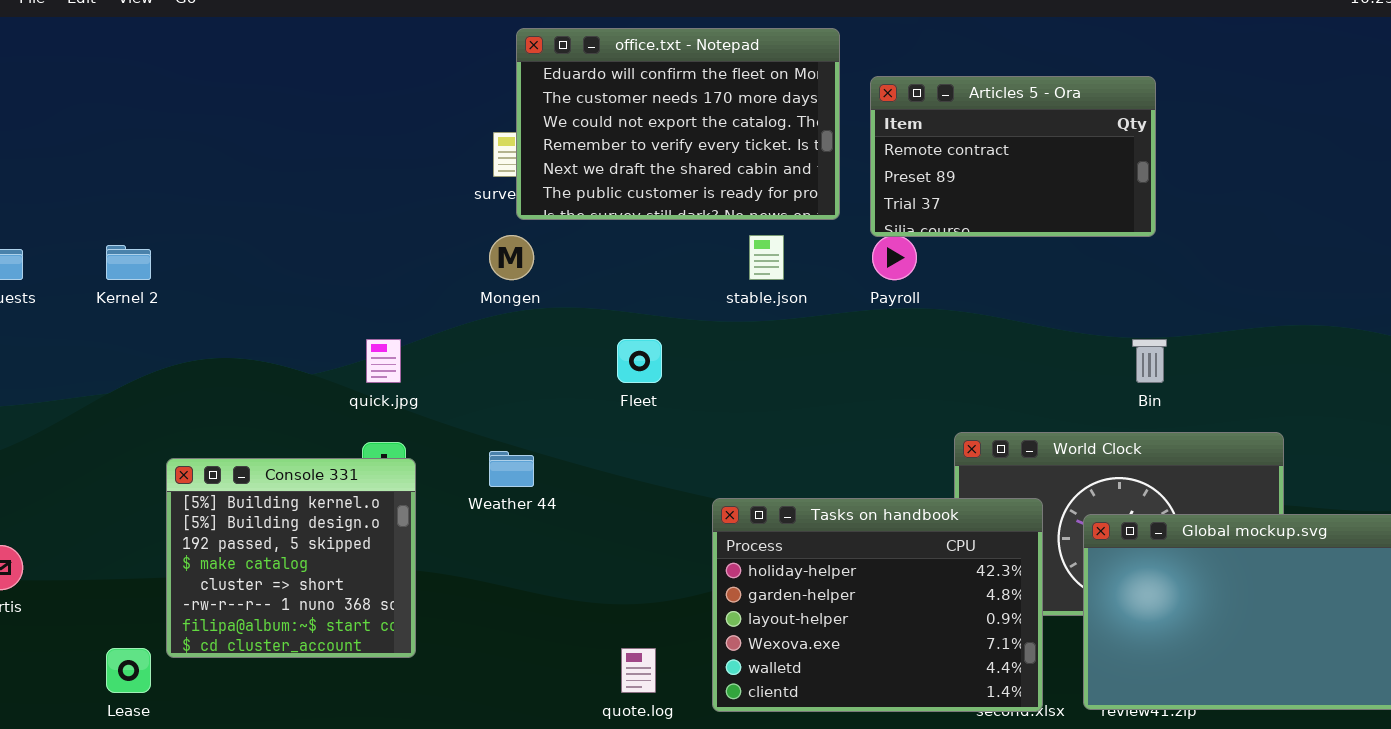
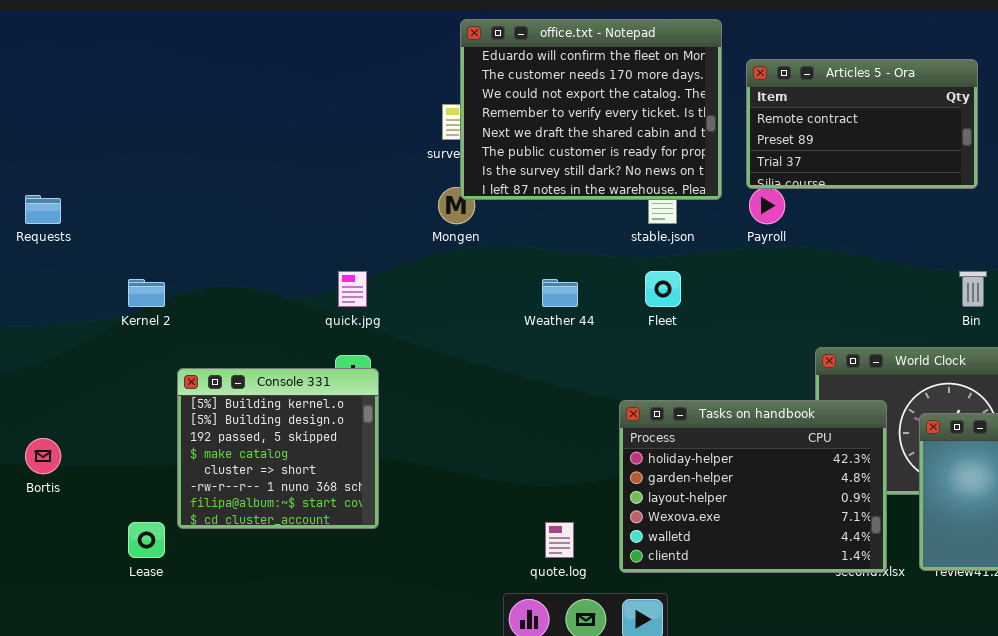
office.txt - Notepad: [516,28,840,220] -> [460,19,722,200], resized
Kernel 2: [106,245,151,280] -> [128,279,165,307], moved
Fleet: [617,339,662,383] -> [645,271,681,307], moved
Weather 44: [489,451,534,487] -> [542,279,578,307], moved

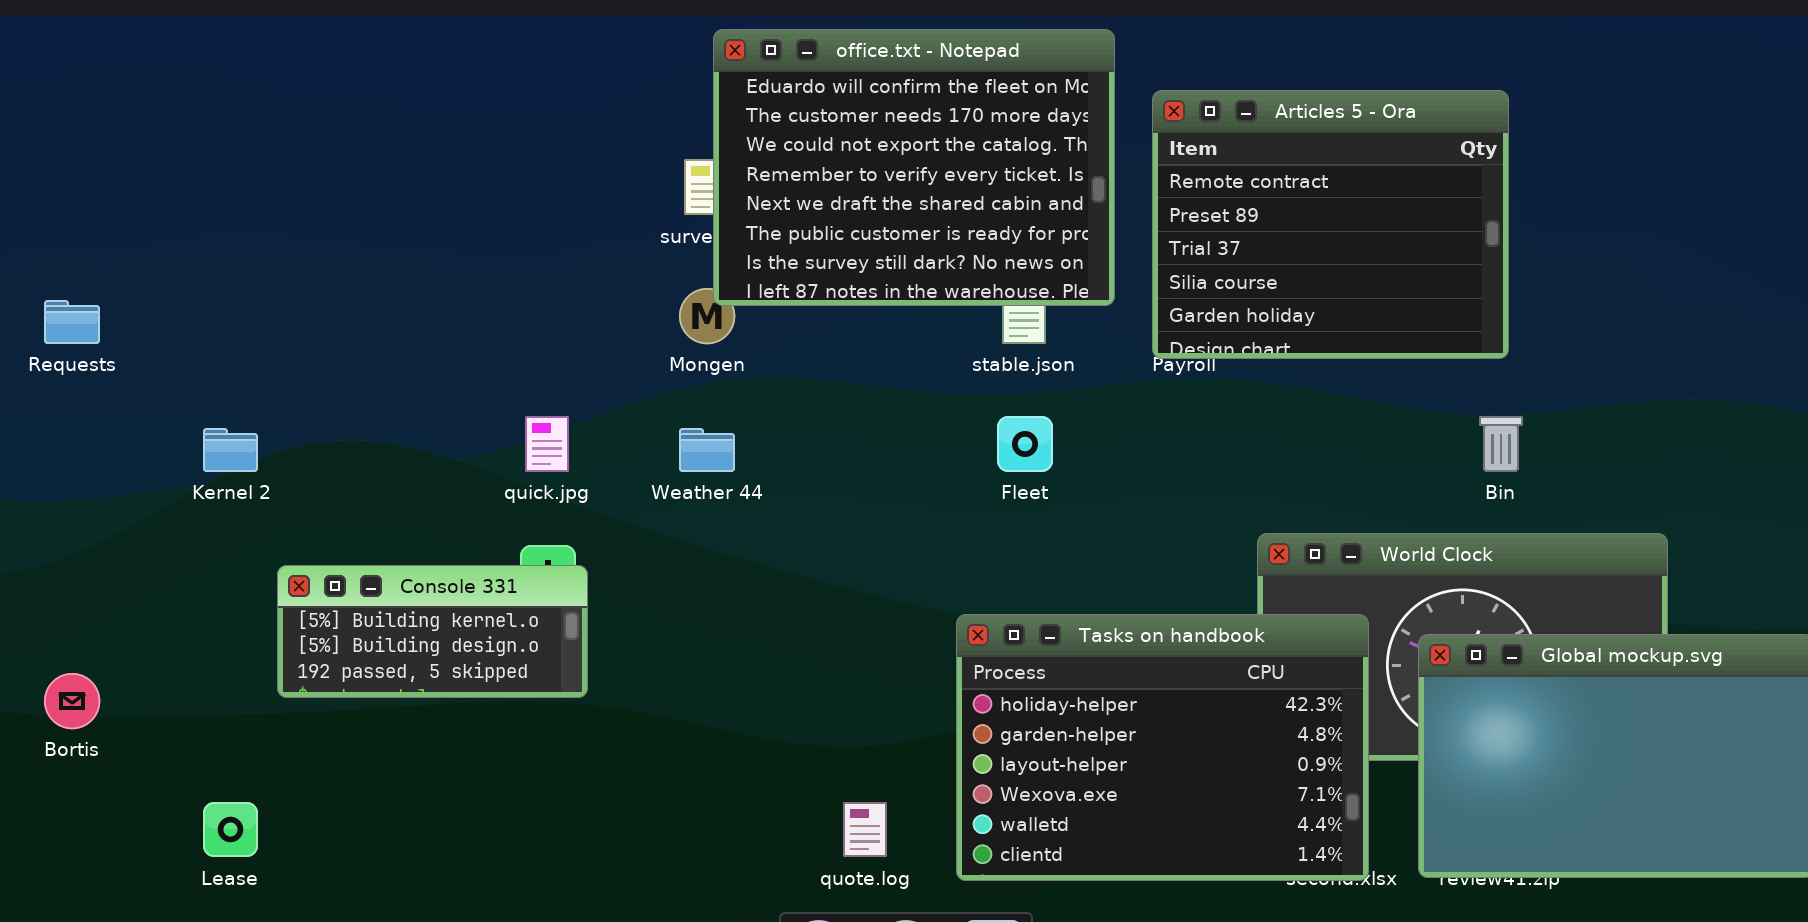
Articles 5 - Ora: [746,59,978,189] -> [1152,90,1509,359], resized
Weather 44: [542,279,578,307] -> [679,428,735,472], moved
Console 331: [177,368,379,529] -> [277,565,588,698], resized

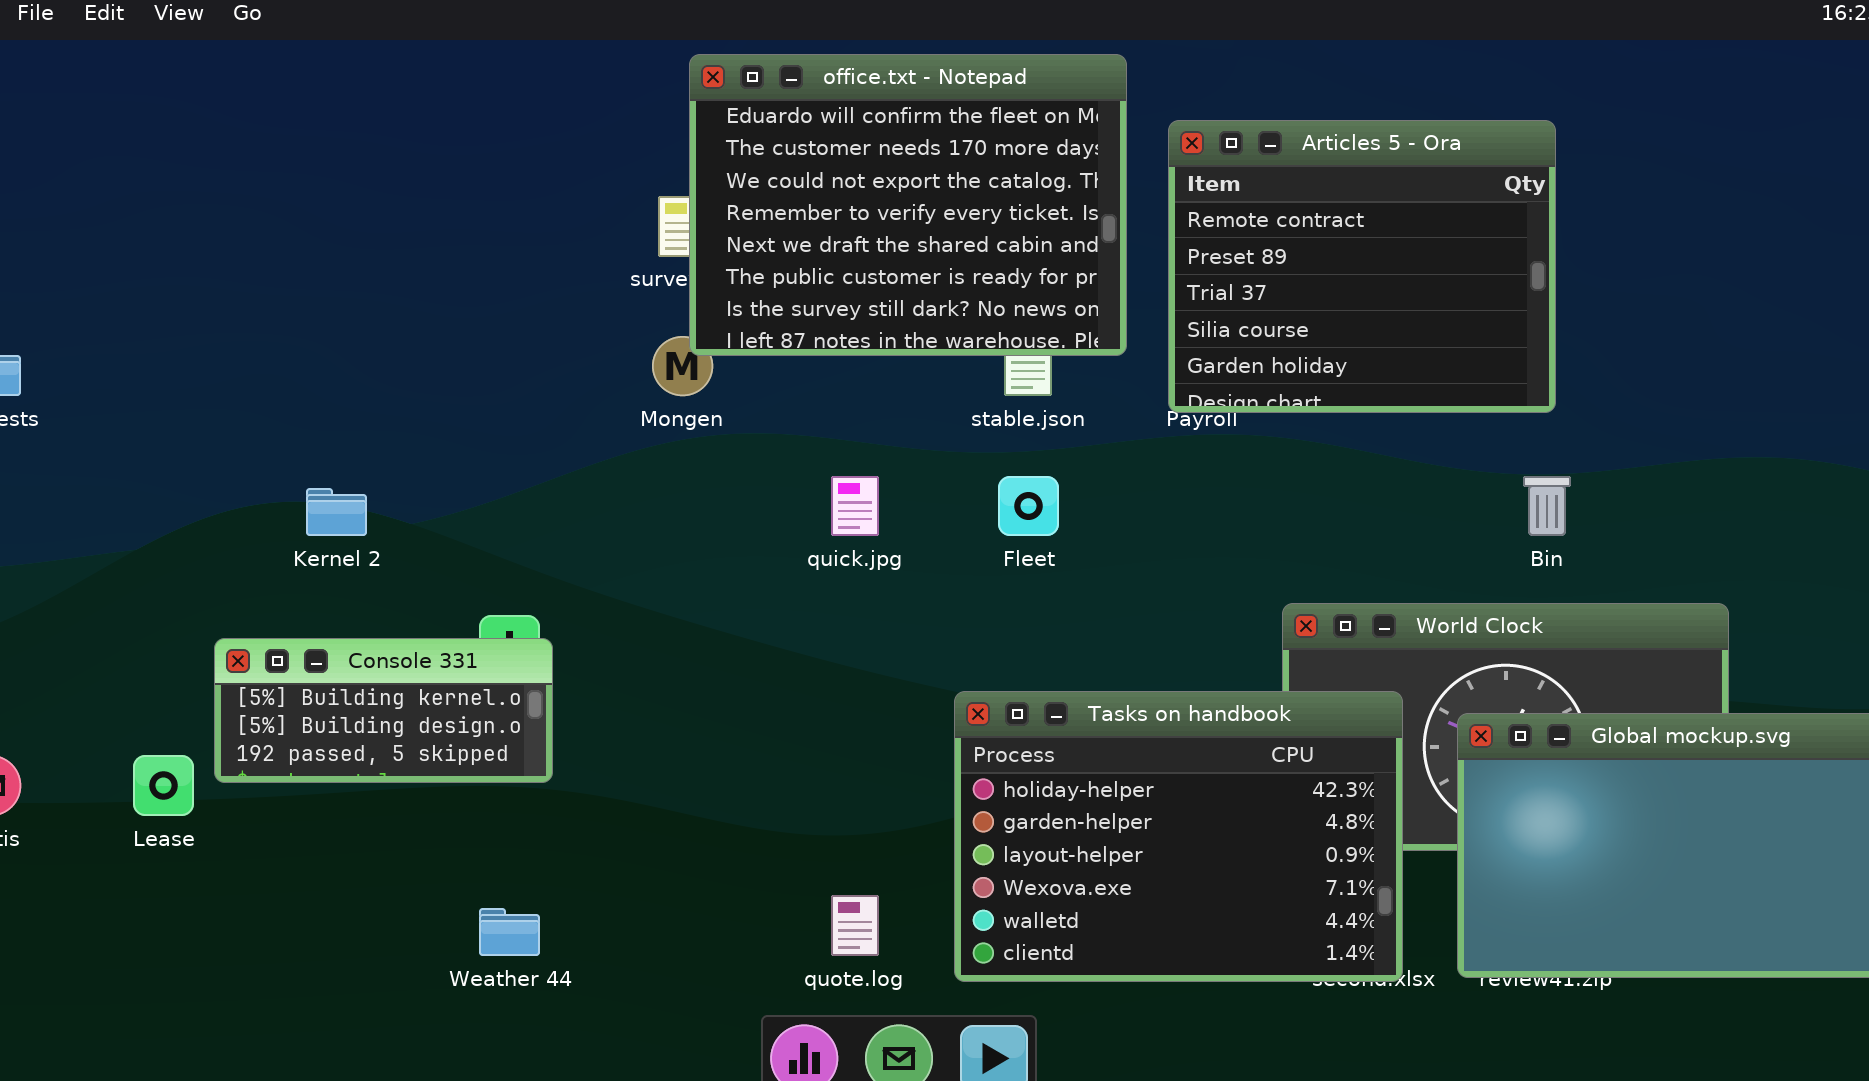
quick.jpg: [525,416,569,472] -> [831,476,879,536], moved
Kernel 2: [203,428,258,472] -> [306,488,367,536], moved
Weather 44: [679,428,735,472] -> [479,908,540,956], moved
Lease: [203,802,258,857] -> [133,755,194,816], moved

